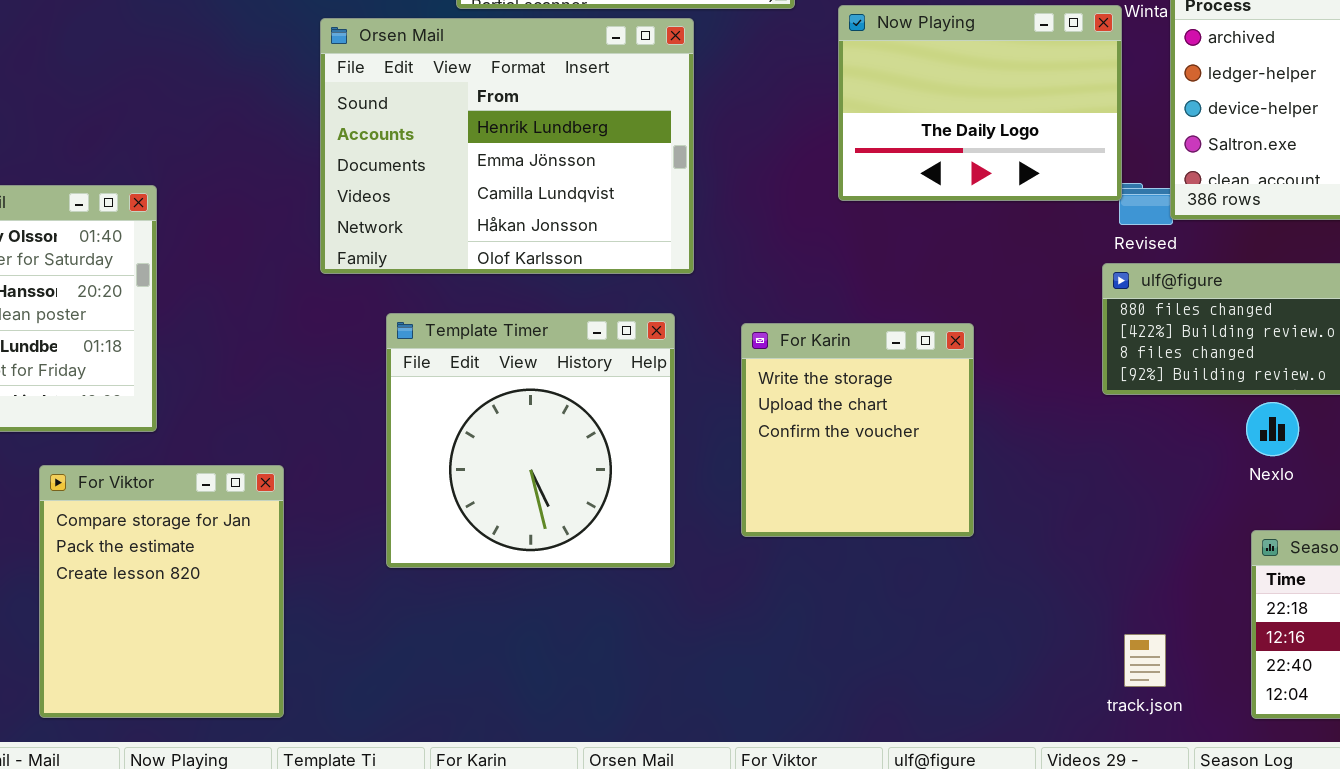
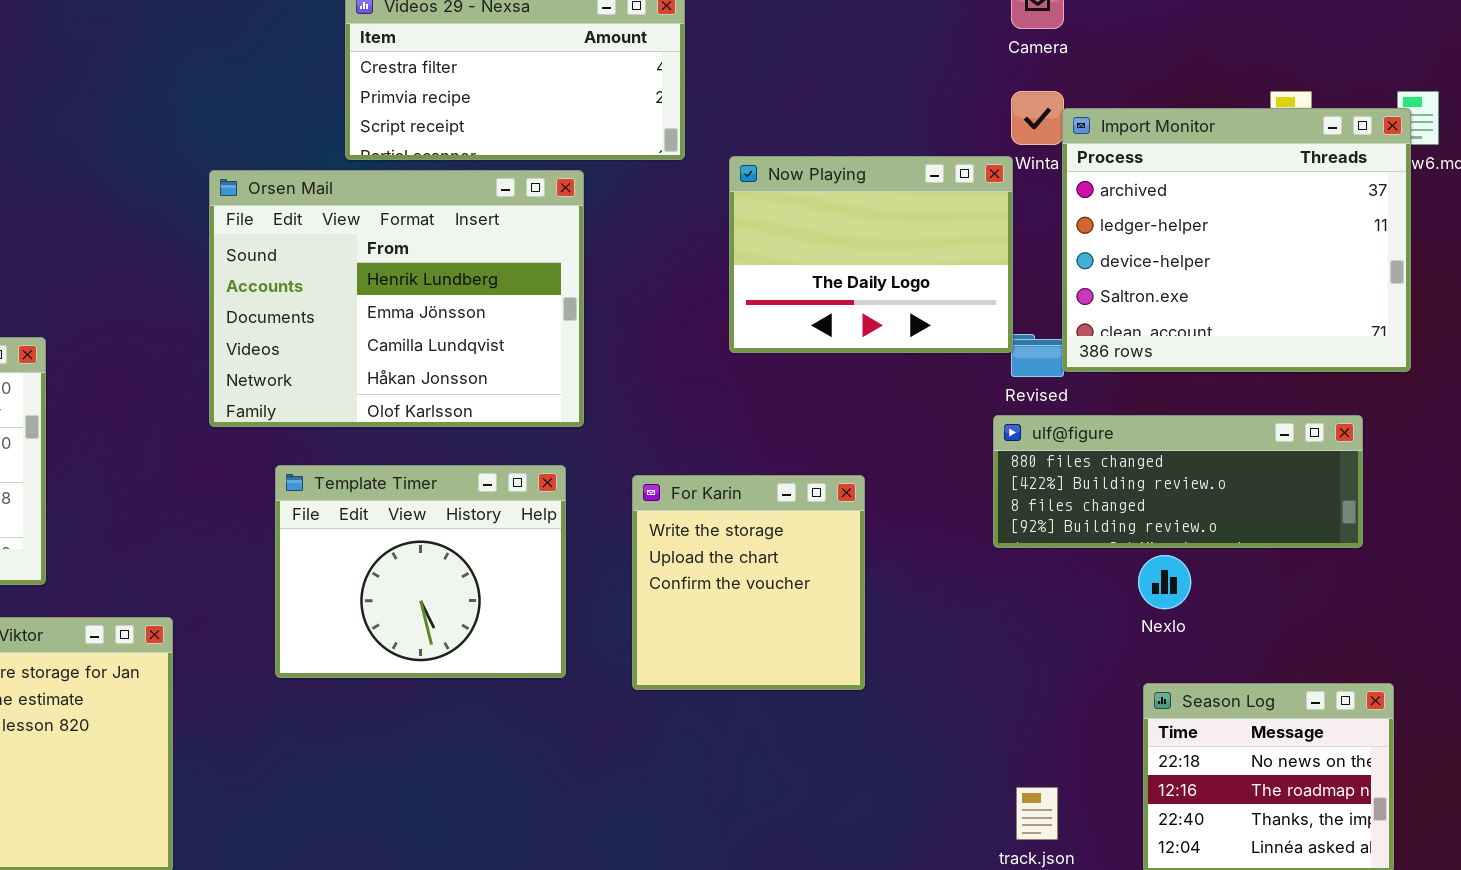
Template Timer: [386,313,675,568] -> [275,465,566,678], resized

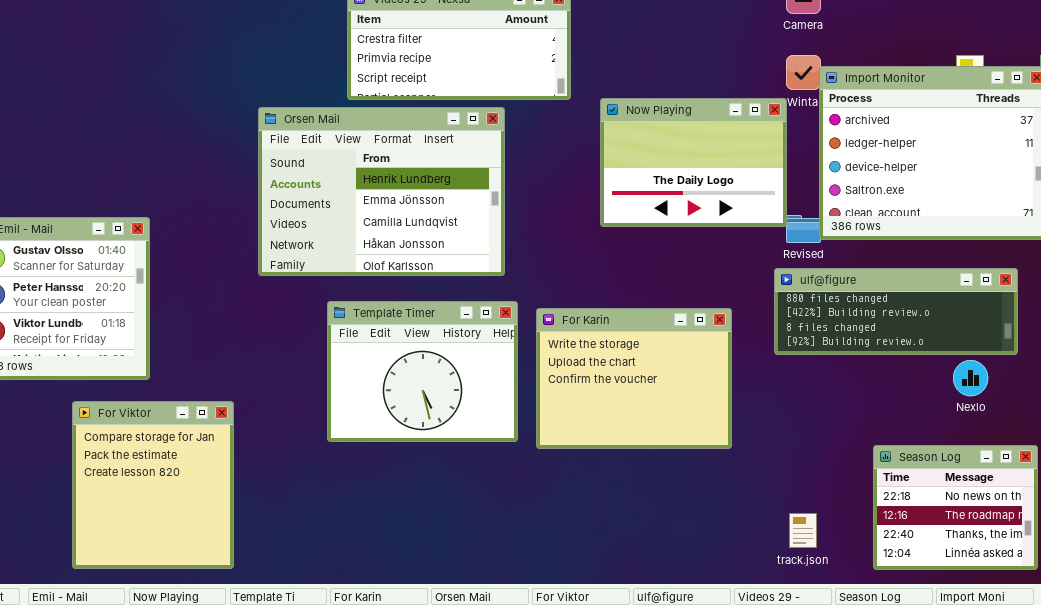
Template Timer: [275,465,566,678] -> [327,301,518,442], moved
For Karin: [632,475,865,690] -> [536,308,732,449], resized
Nexlo: [1138,555,1191,609] -> [953,360,988,396], moved

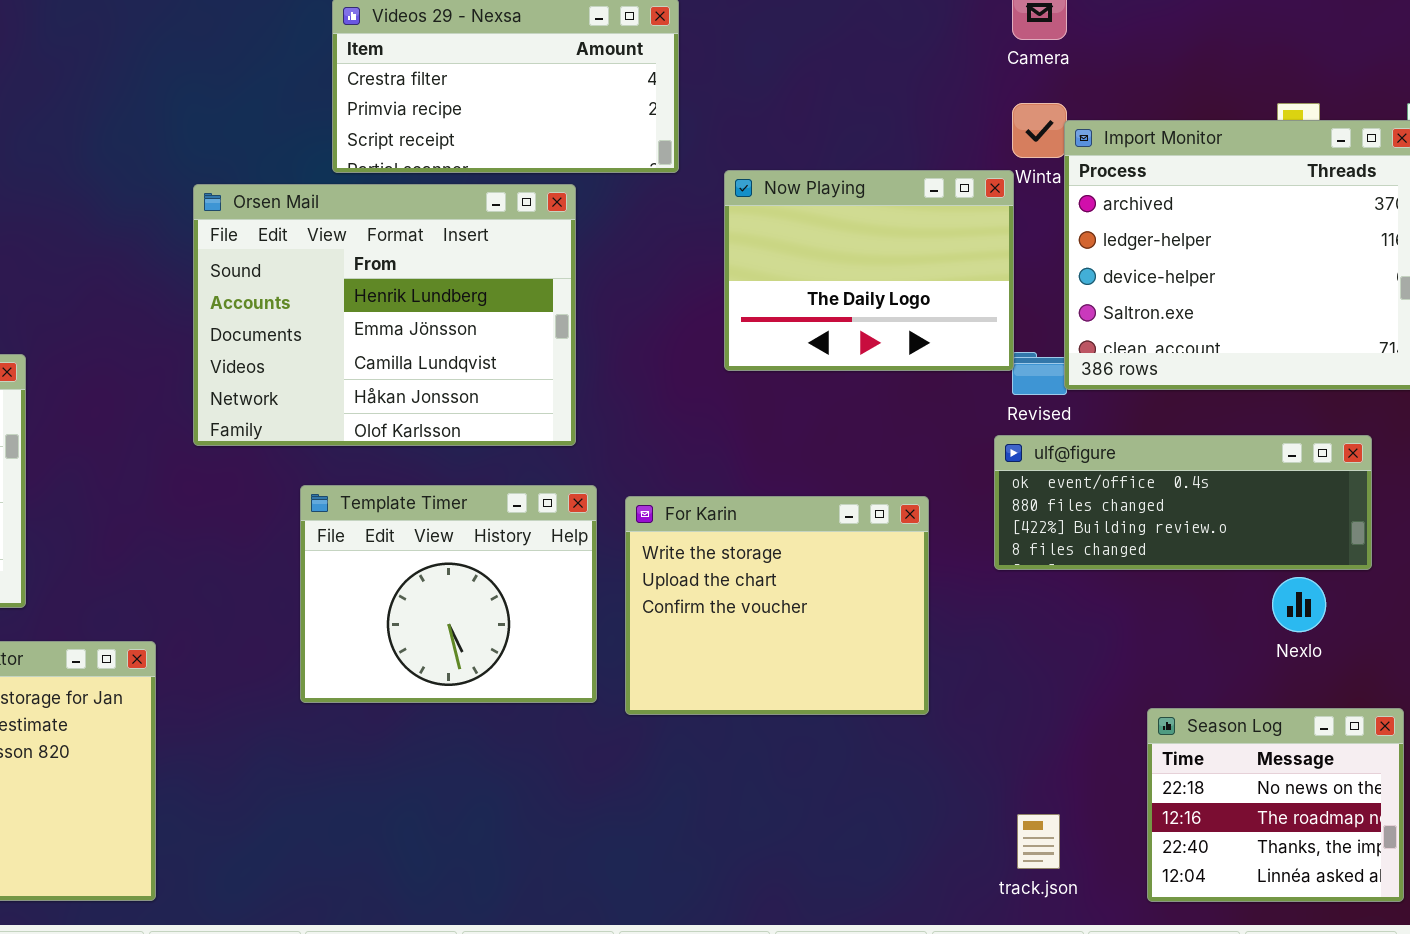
ulf@figure: [774,268,1018,355] -> [994,435,1372,570], scrolled up 1 row

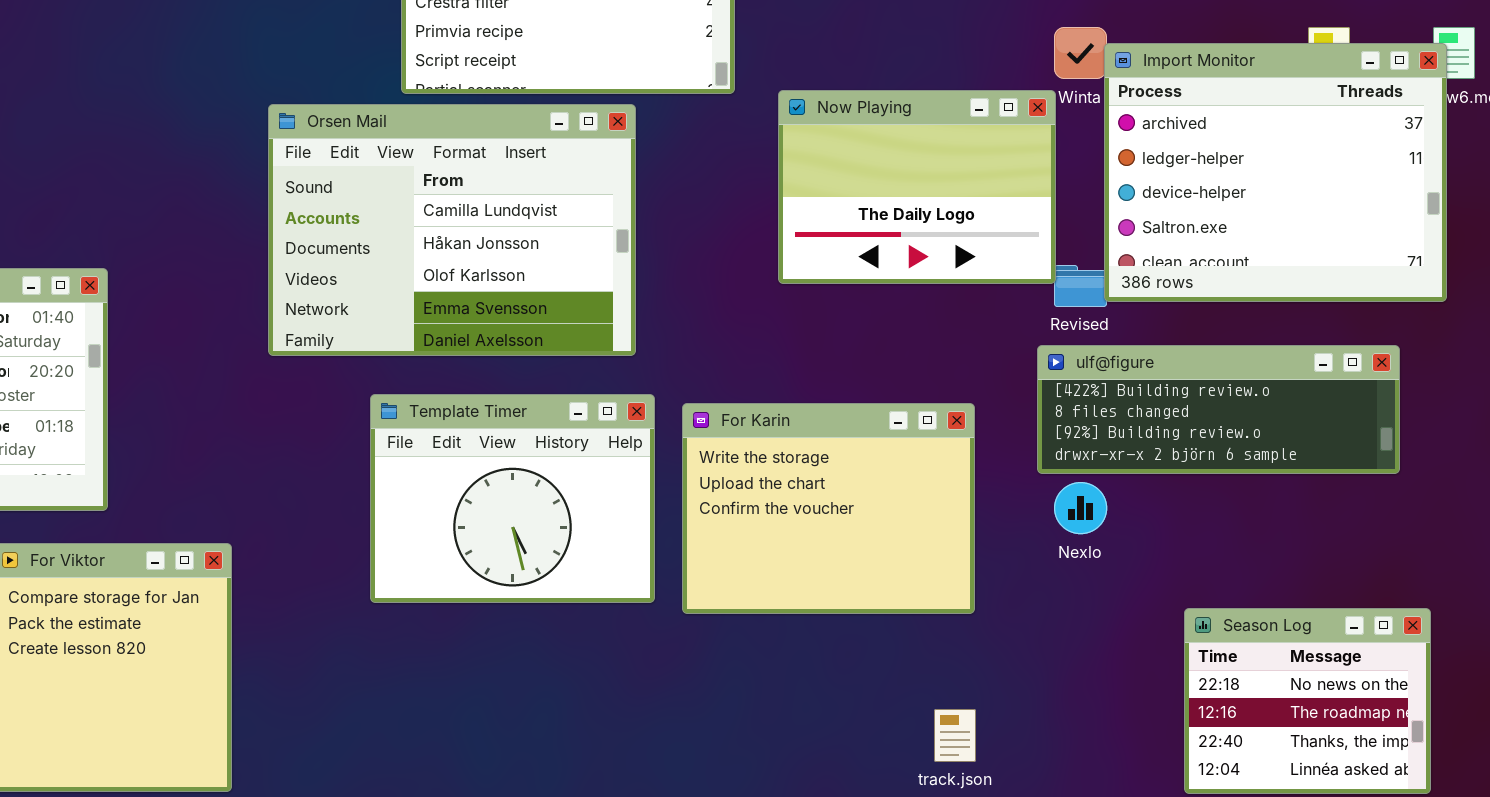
Orsen Mail: [193,184,576,446] -> [268,104,636,356], scrolled down 2 rows
ulf@figure: [994,435,1372,570] -> [1037,345,1400,474], scrolled down 2 rows
Nexlo: [1272,577,1326,632] -> [1054,482,1107,534], moved
track.json: [1017,814,1060,869] -> [934,709,976,762], moved

